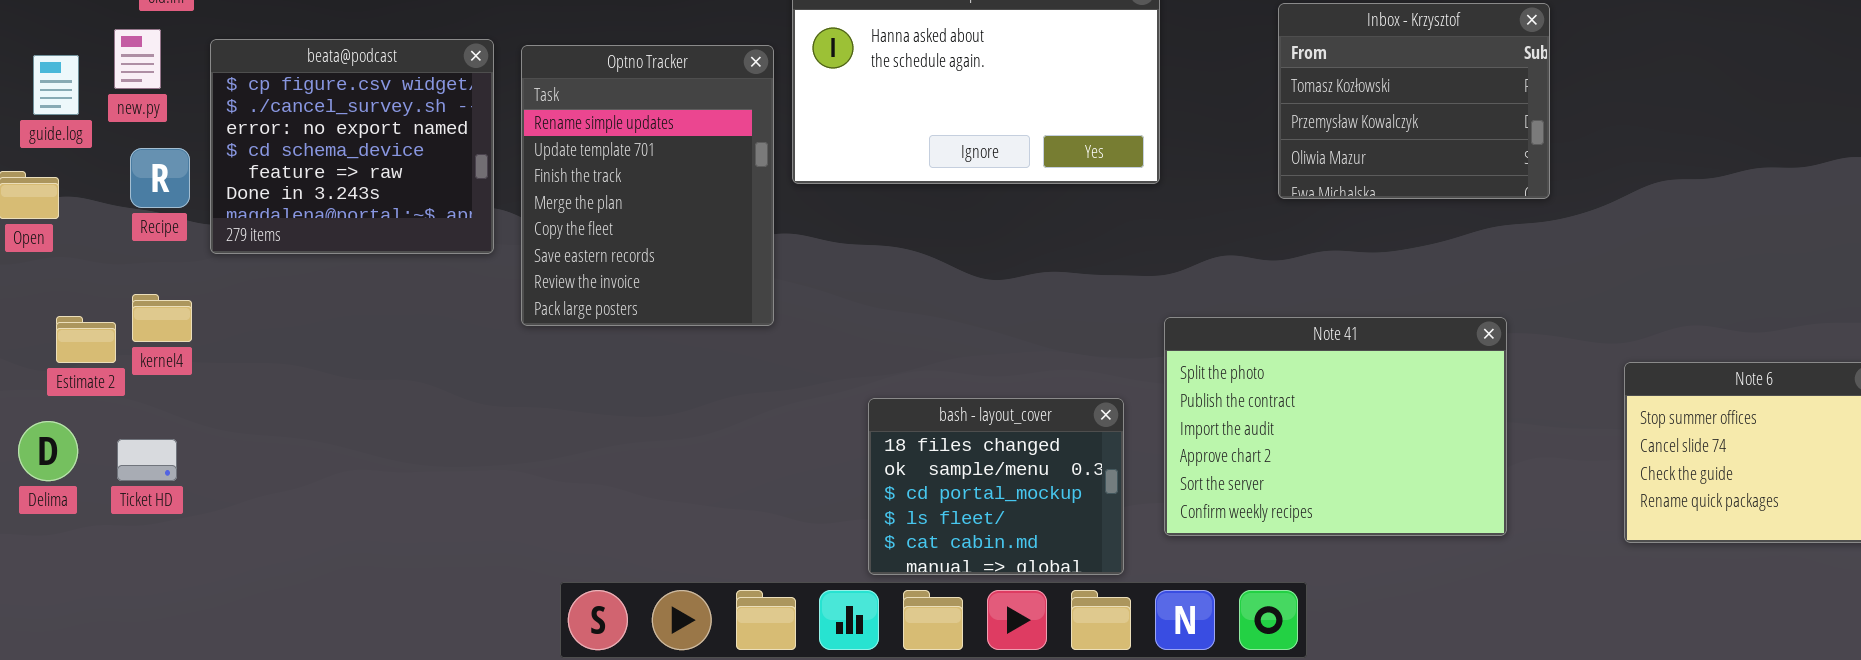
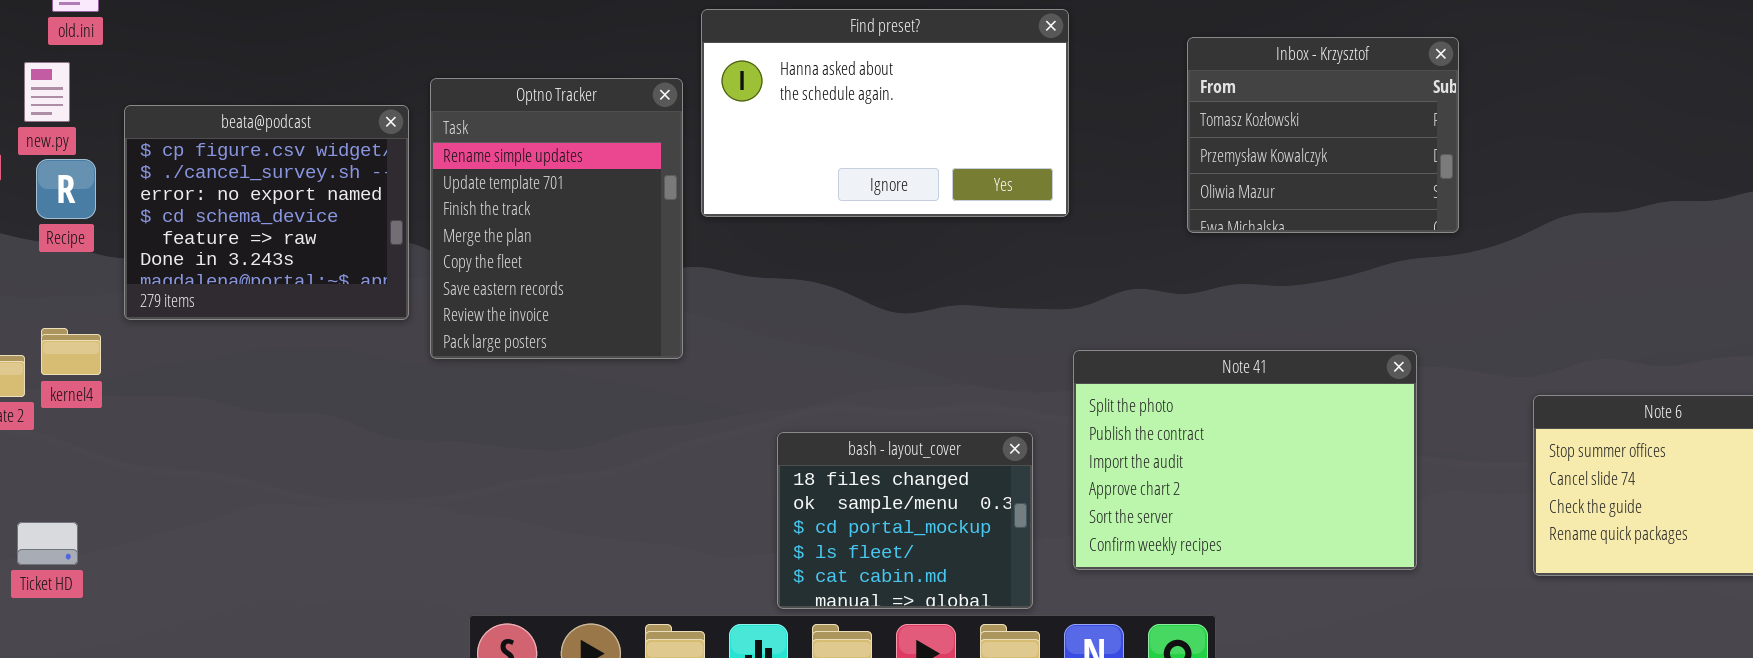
beata@podcast: [210,39,494,254] -> [124,105,409,320], moved
Recipe: [130,148,190,208] -> [36,159,96,219], moved
Ticket HD: [117,439,177,481] -> [17,522,78,565], moved

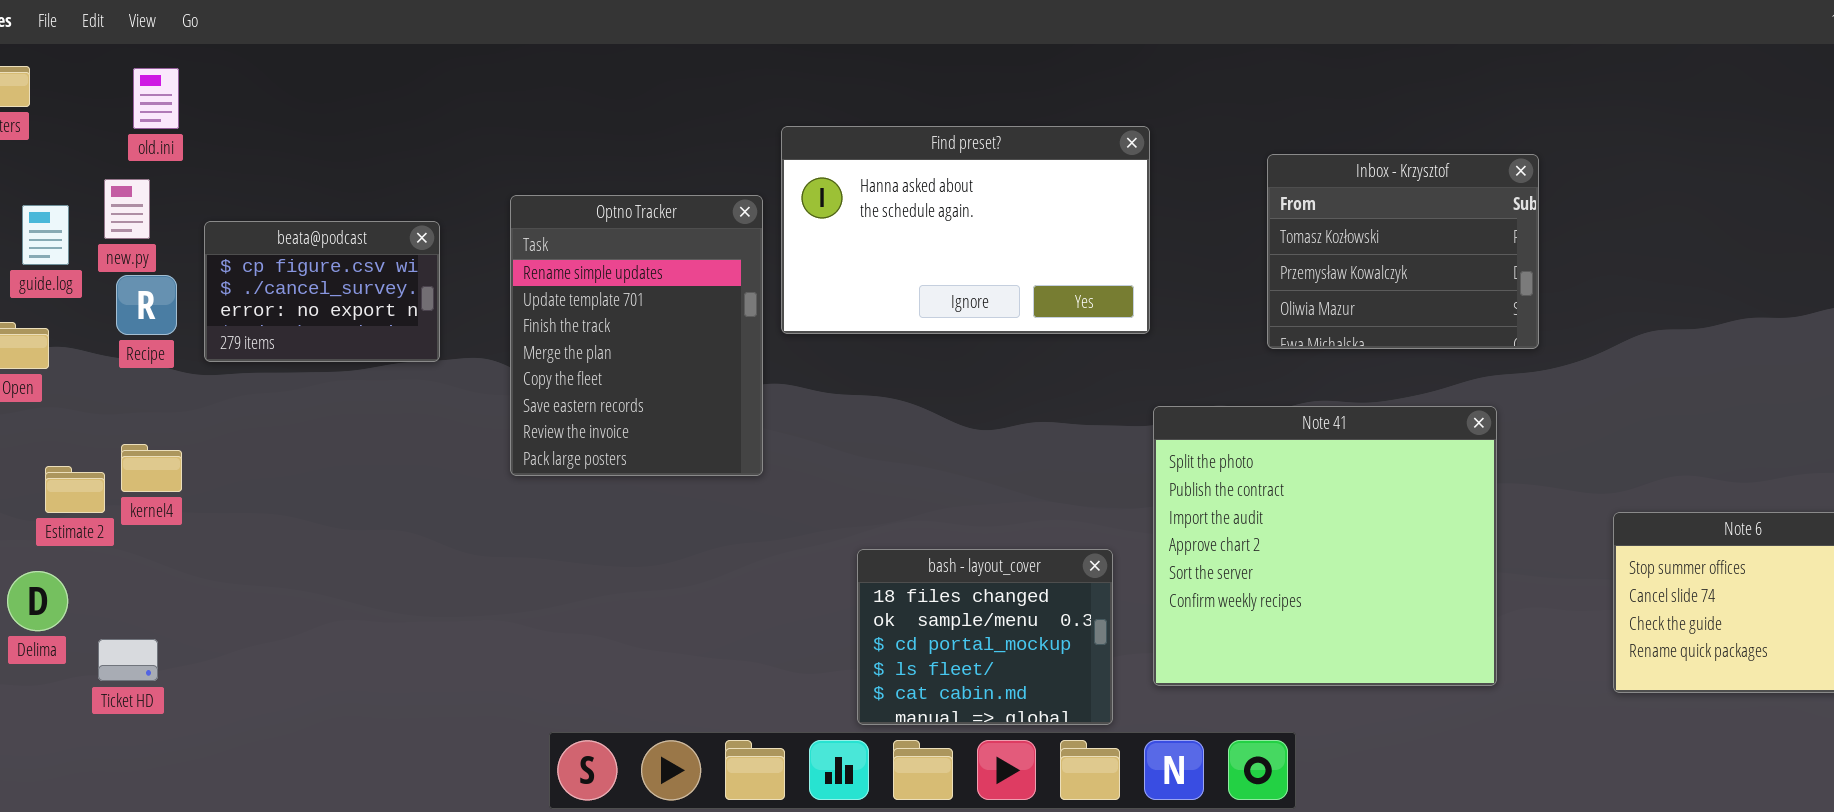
beata@podcast: [124,105,409,320] -> [204,221,440,362], resized
Note 41: [1073,350,1417,570] -> [1153,406,1497,686], resized

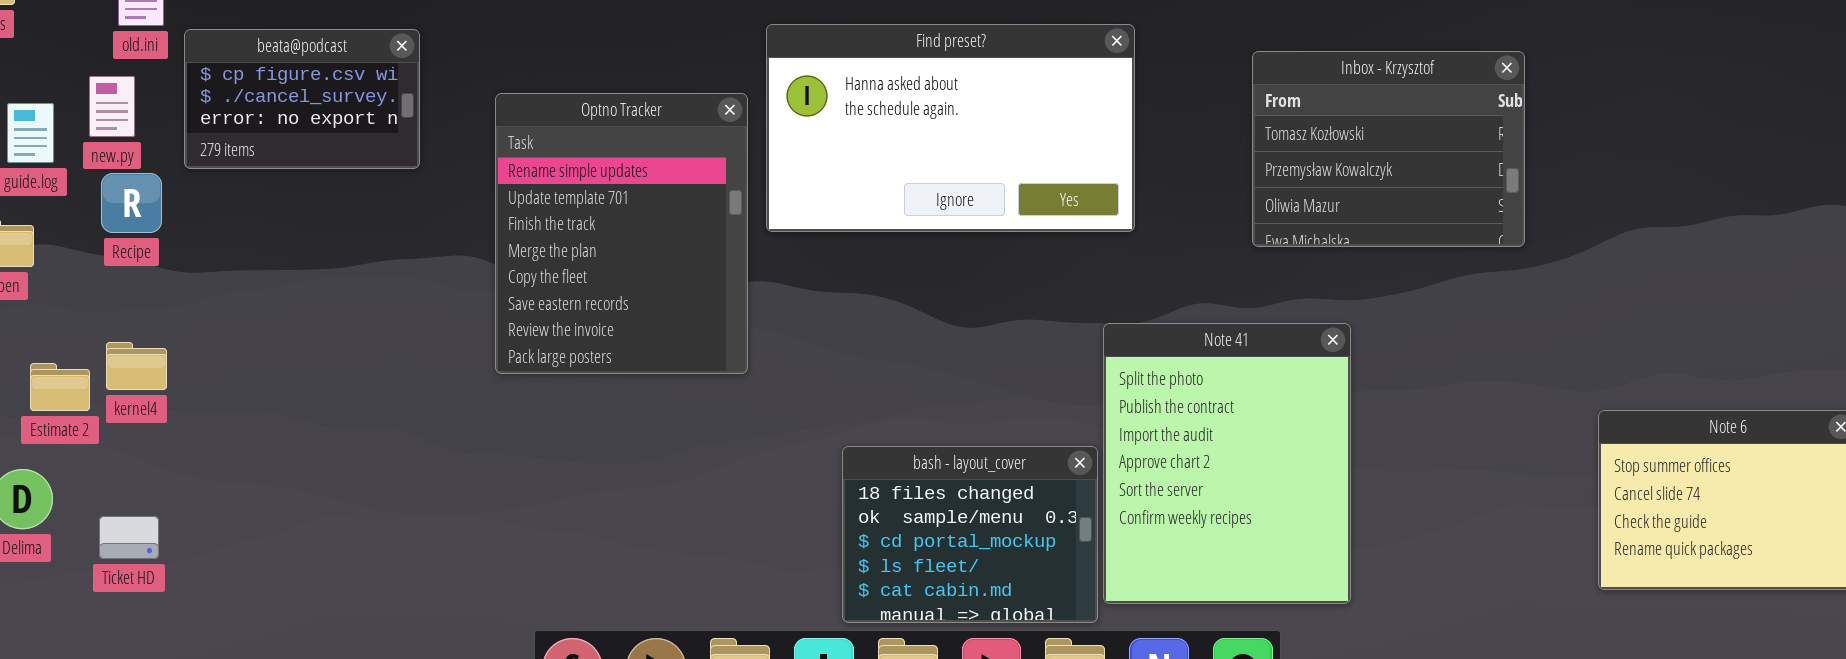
beata@podcast: [204,221,440,362] -> [184,29,420,169], moved
Note 41: [1153,406,1497,686] -> [1103,323,1351,604], moved, resized
Ticket HD: [98,639,158,681] -> [99,516,159,559], moved

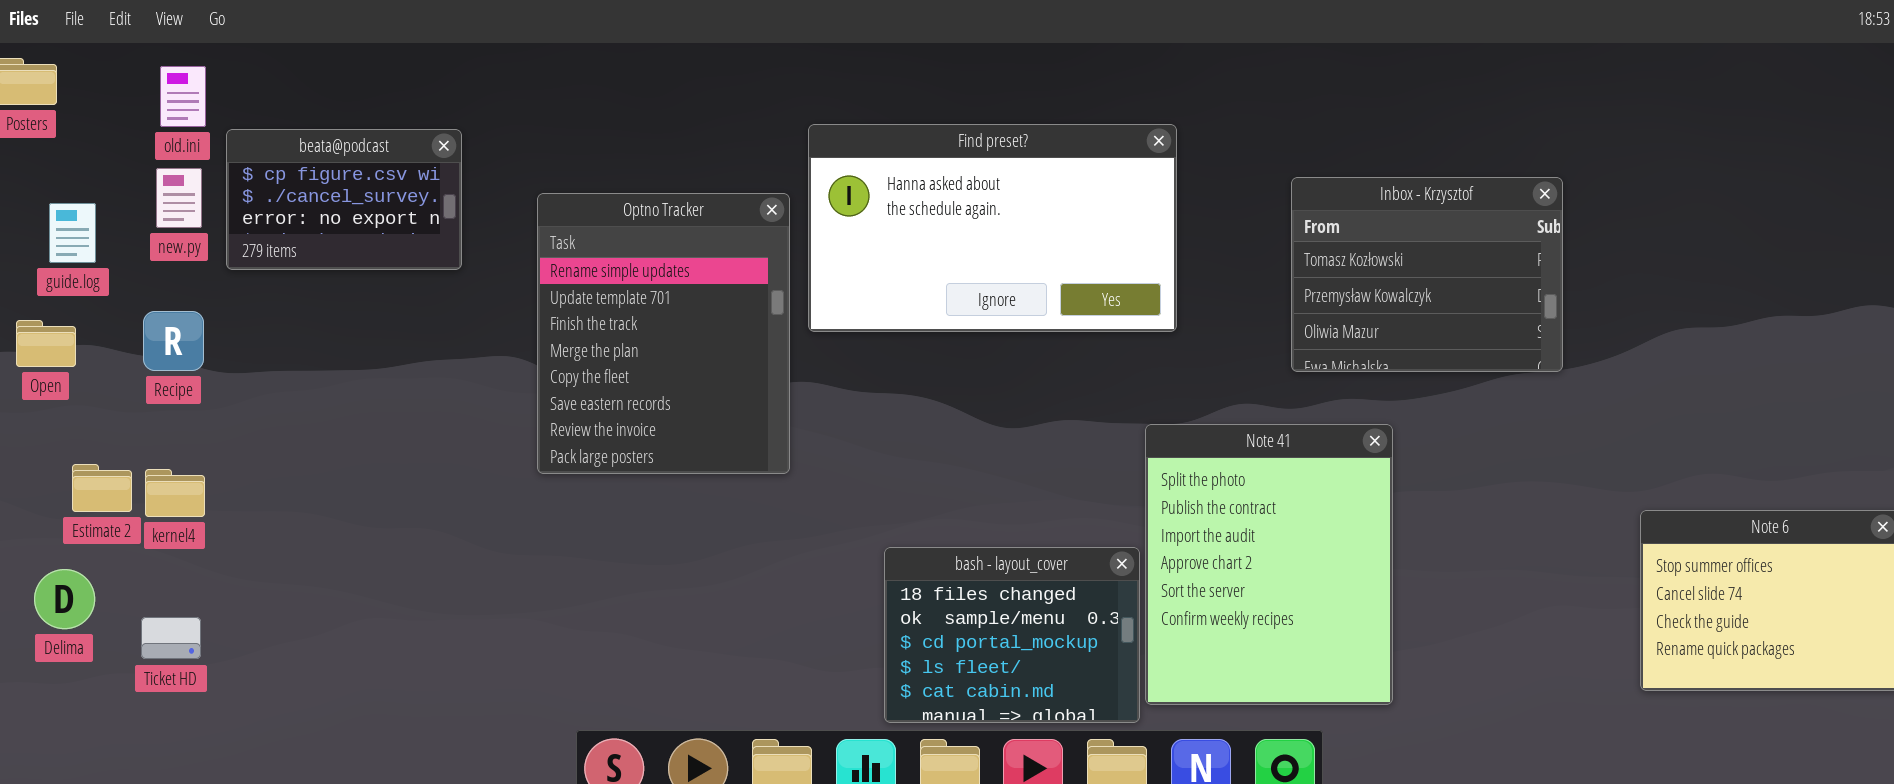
Inbox - Krzysztof: [1252,51,1525,247] -> [1291,177,1563,372], moved
new.py: [89,76,135,137] -> [156,168,202,228], moved
Recipe: [101,173,162,233] -> [143,311,204,371], moved
kernel4: [106,342,167,390] -> [145,469,205,517], moved

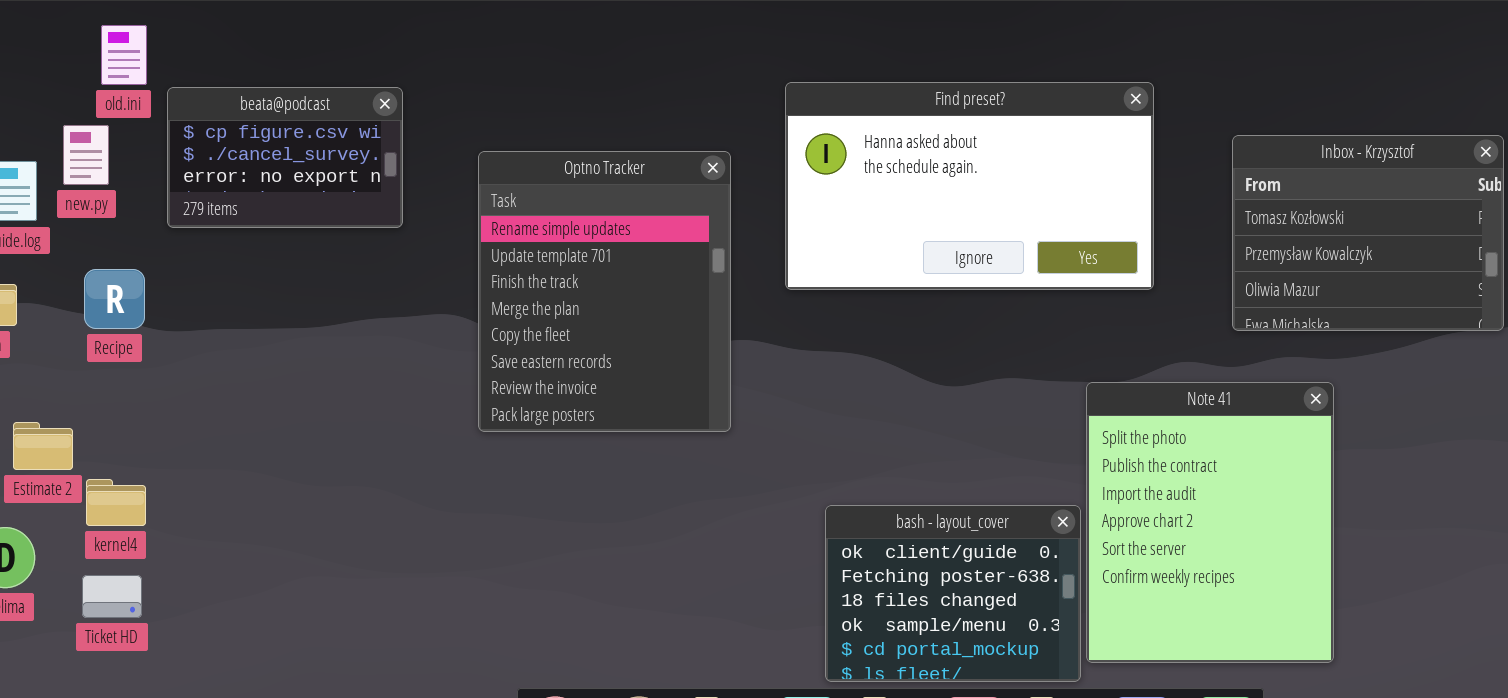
Find preset?: [808,124,1177,332] -> [785,82,1154,290], moved
new.py: [156,168,202,228] -> [63,125,109,185], moved
kernel4: [145,469,205,517] -> [86,479,146,526], moved
bash - layout_cover: [884,547,1140,723] -> [825,505,1081,682], scrolled up 2 rows

